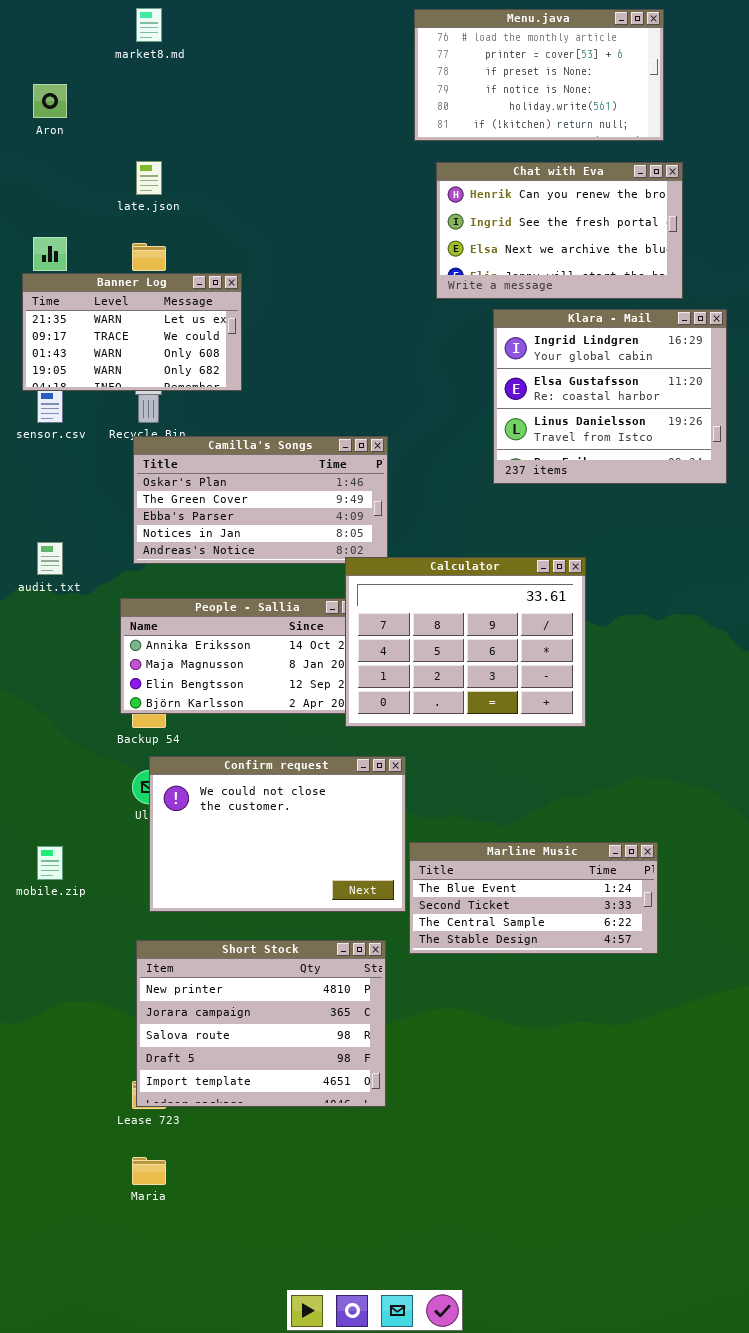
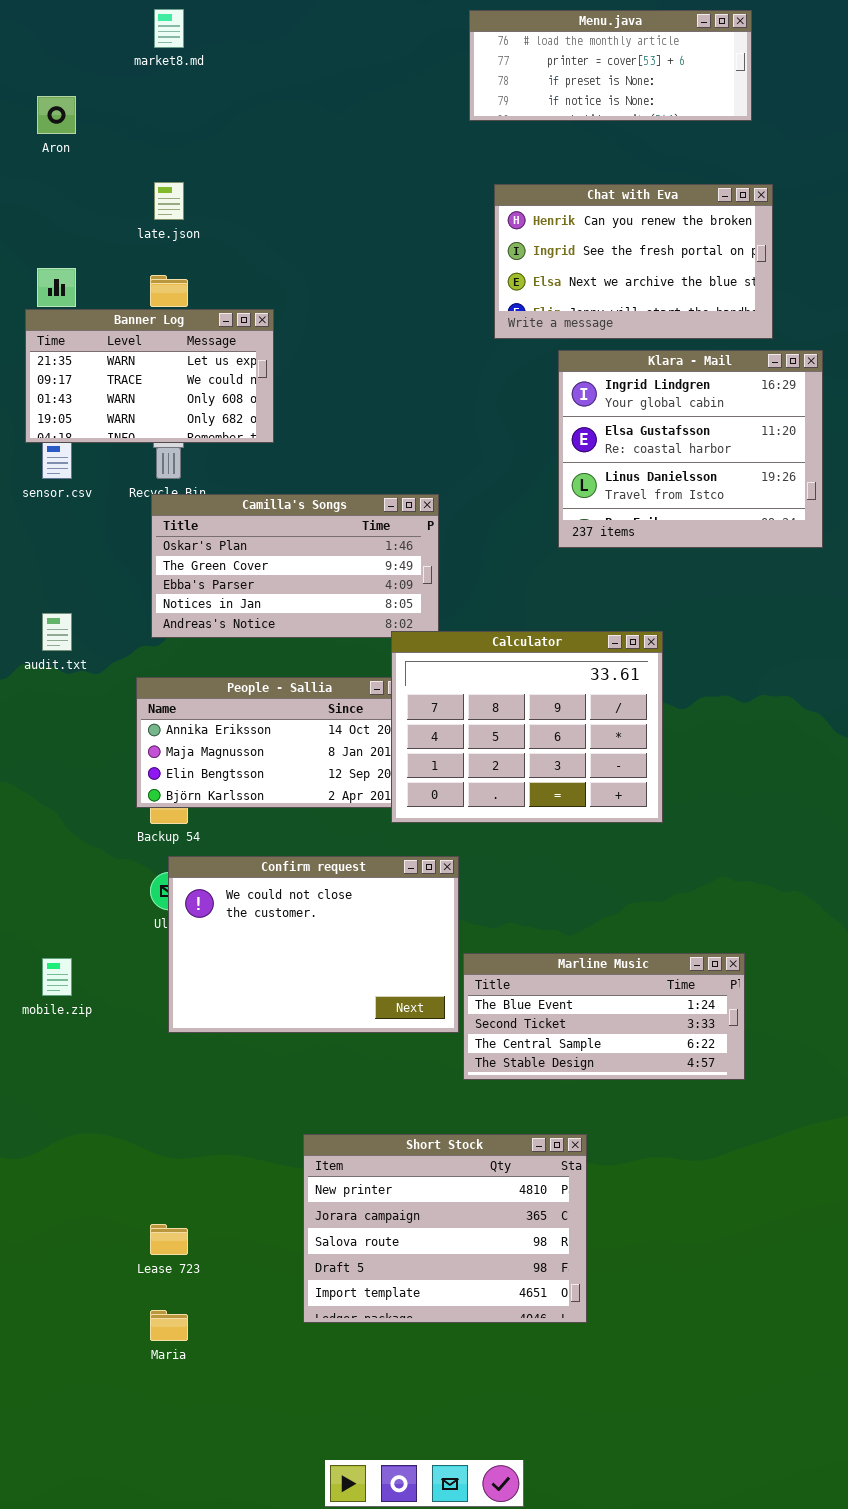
Menu.java: [414,9,664,141] -> [469,10,752,121], resized
Short Stock: [136,940,386,1107] -> [303,1134,587,1323], moved

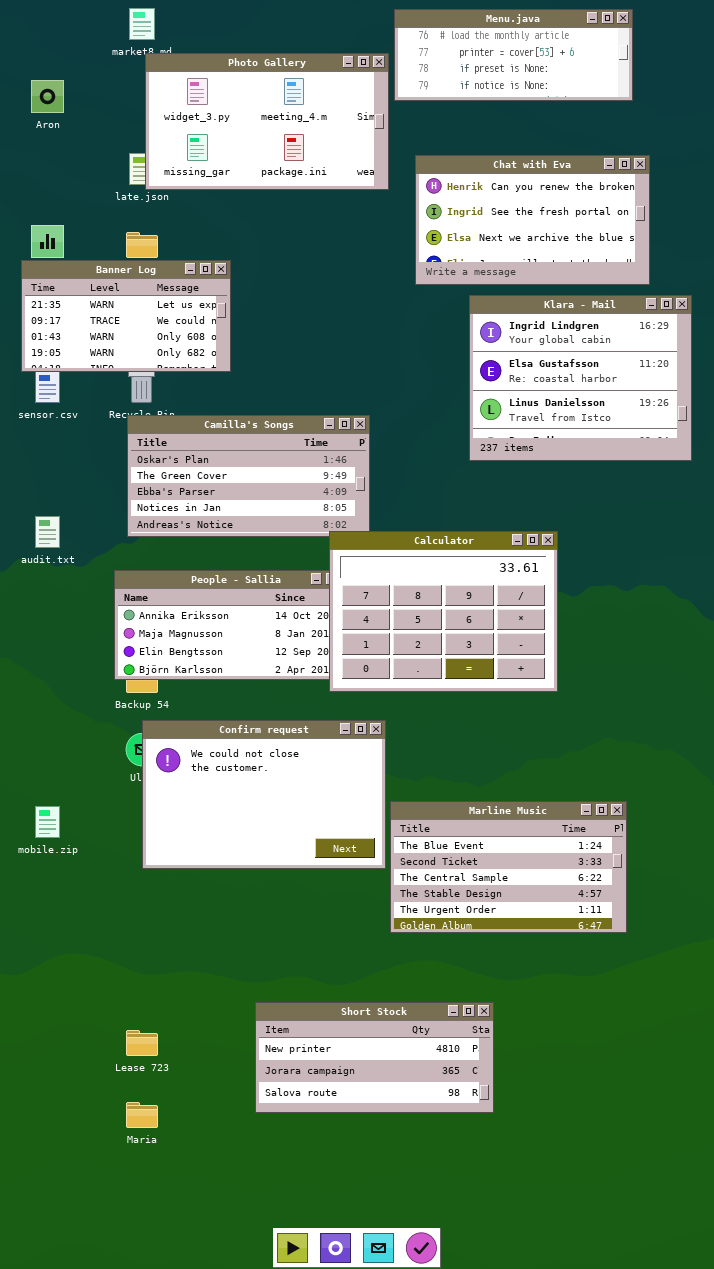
Photo Gallery: none -> [145,53,389,190], opened
Marline Music: [463,953,745,1080] -> [390,801,627,933], resized
Short Stock: [303,1134,587,1323] -> [255,1002,494,1113], resized

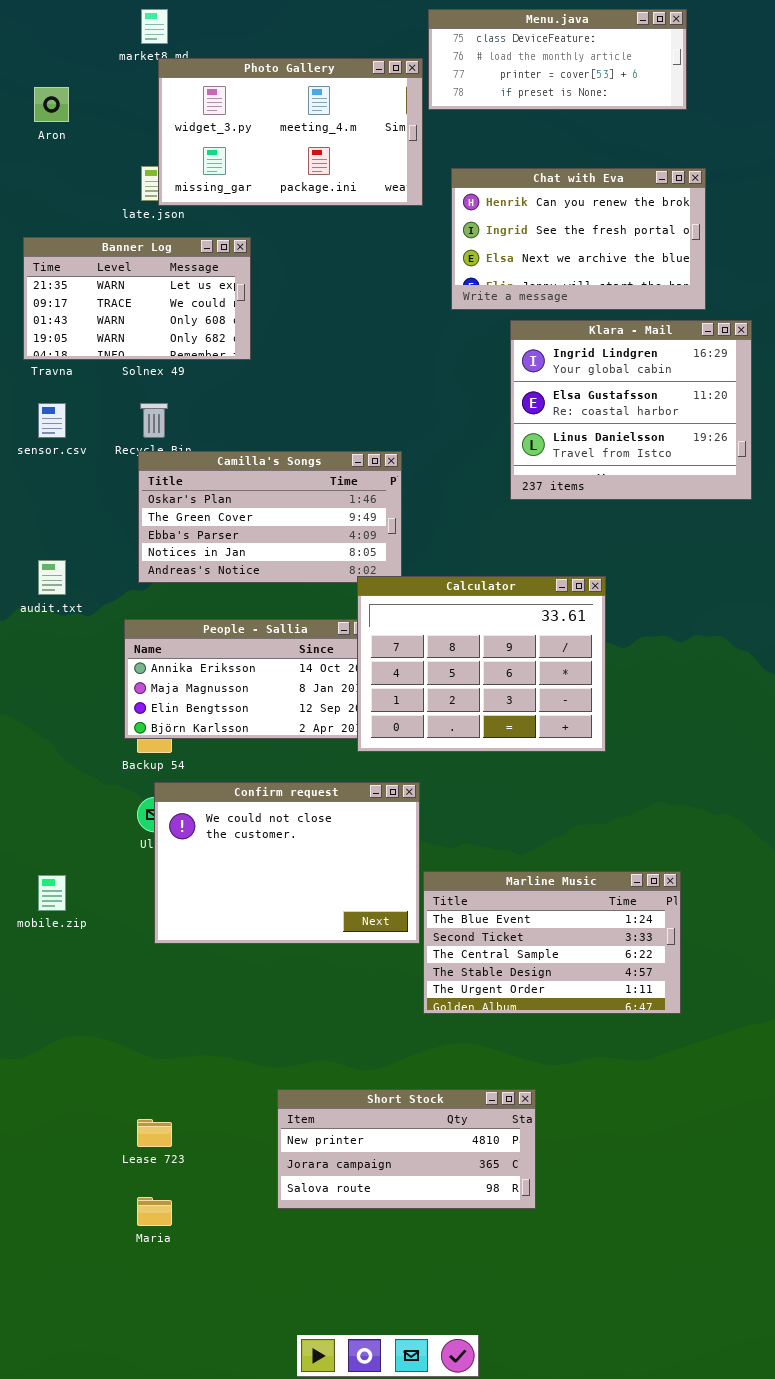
Menu.java: [394,9,633,101] -> [428,9,687,110], scrolled up 1 row
Banner Log: [21,260,231,372] -> [23,237,251,360], moved

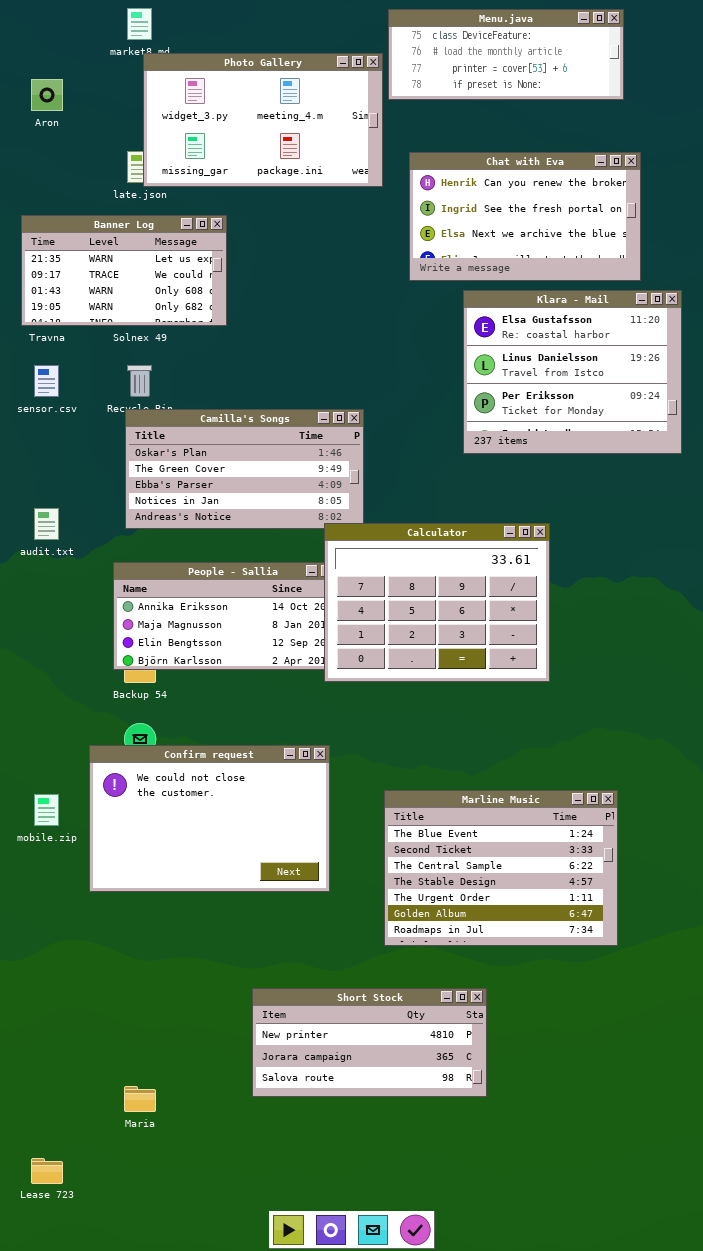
Klara - Mail: [510,320,752,500] -> [463,290,682,454], scrolled down 1 row
Confirm request: [154,782,420,944] -> [89,745,330,892], moved
Marline Music: [423,871,681,1014] -> [384,790,618,946], resized
Lease 723: [137,1119,172,1147] -> [31,1158,63,1184], moved

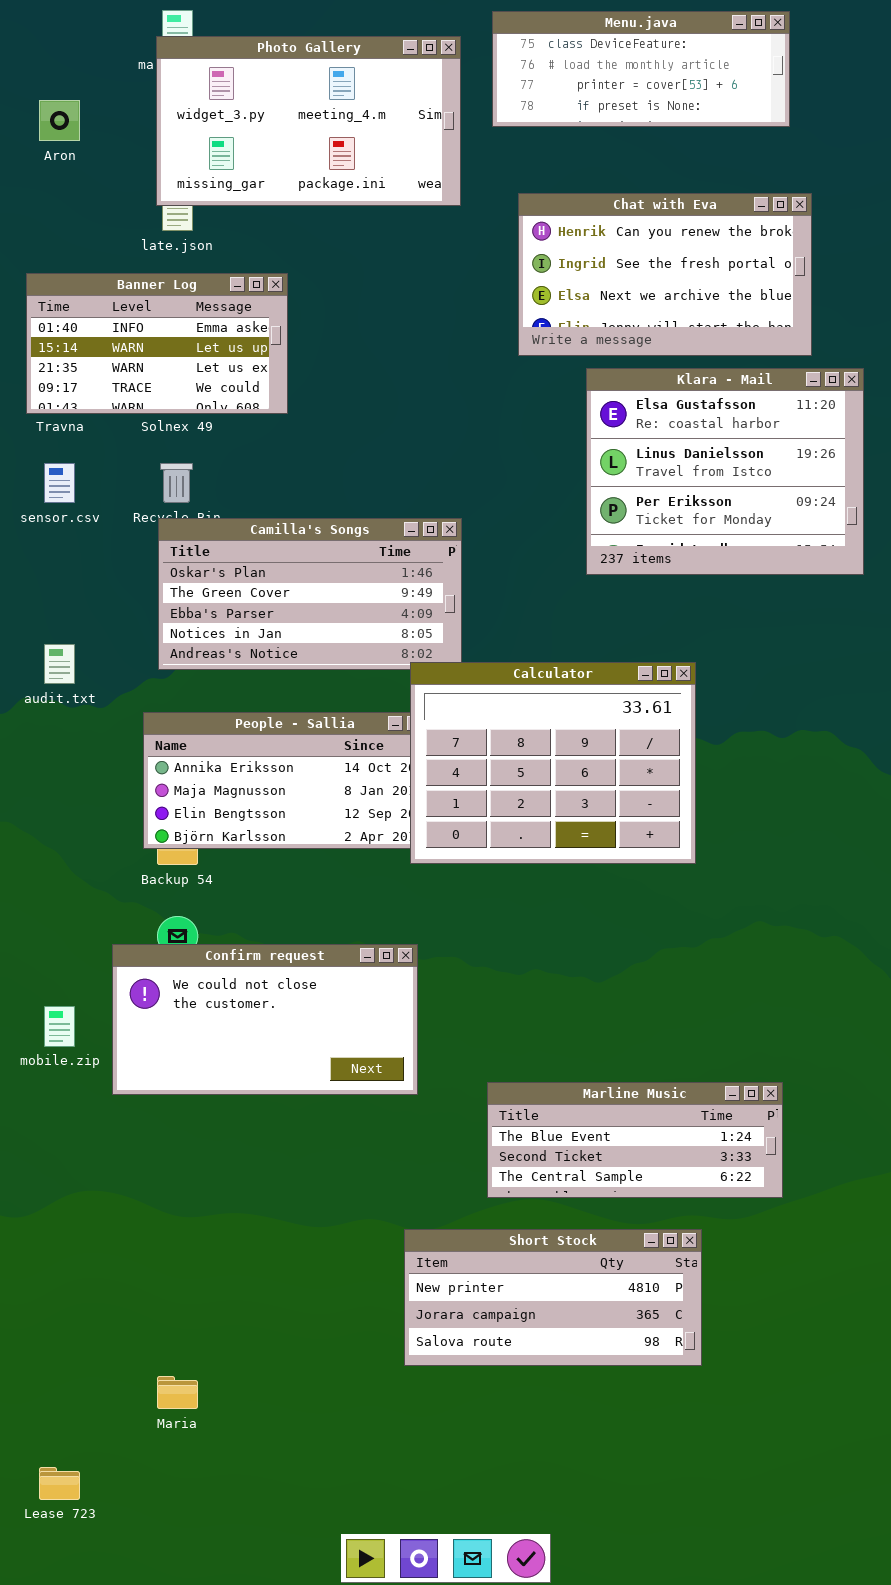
Photo Gallery: [143,53,383,187] -> [156,36,461,206], moved
Banner Log: [21,215,227,326] -> [26,273,288,414], scrolled up 2 rows
Confirm request: [89,745,330,892] -> [112,944,418,1095], resized
Marline Music: [384,790,618,946] -> [487,1082,783,1198], resized
Short Stock: [252,988,487,1097] -> [404,1229,702,1366], moved

